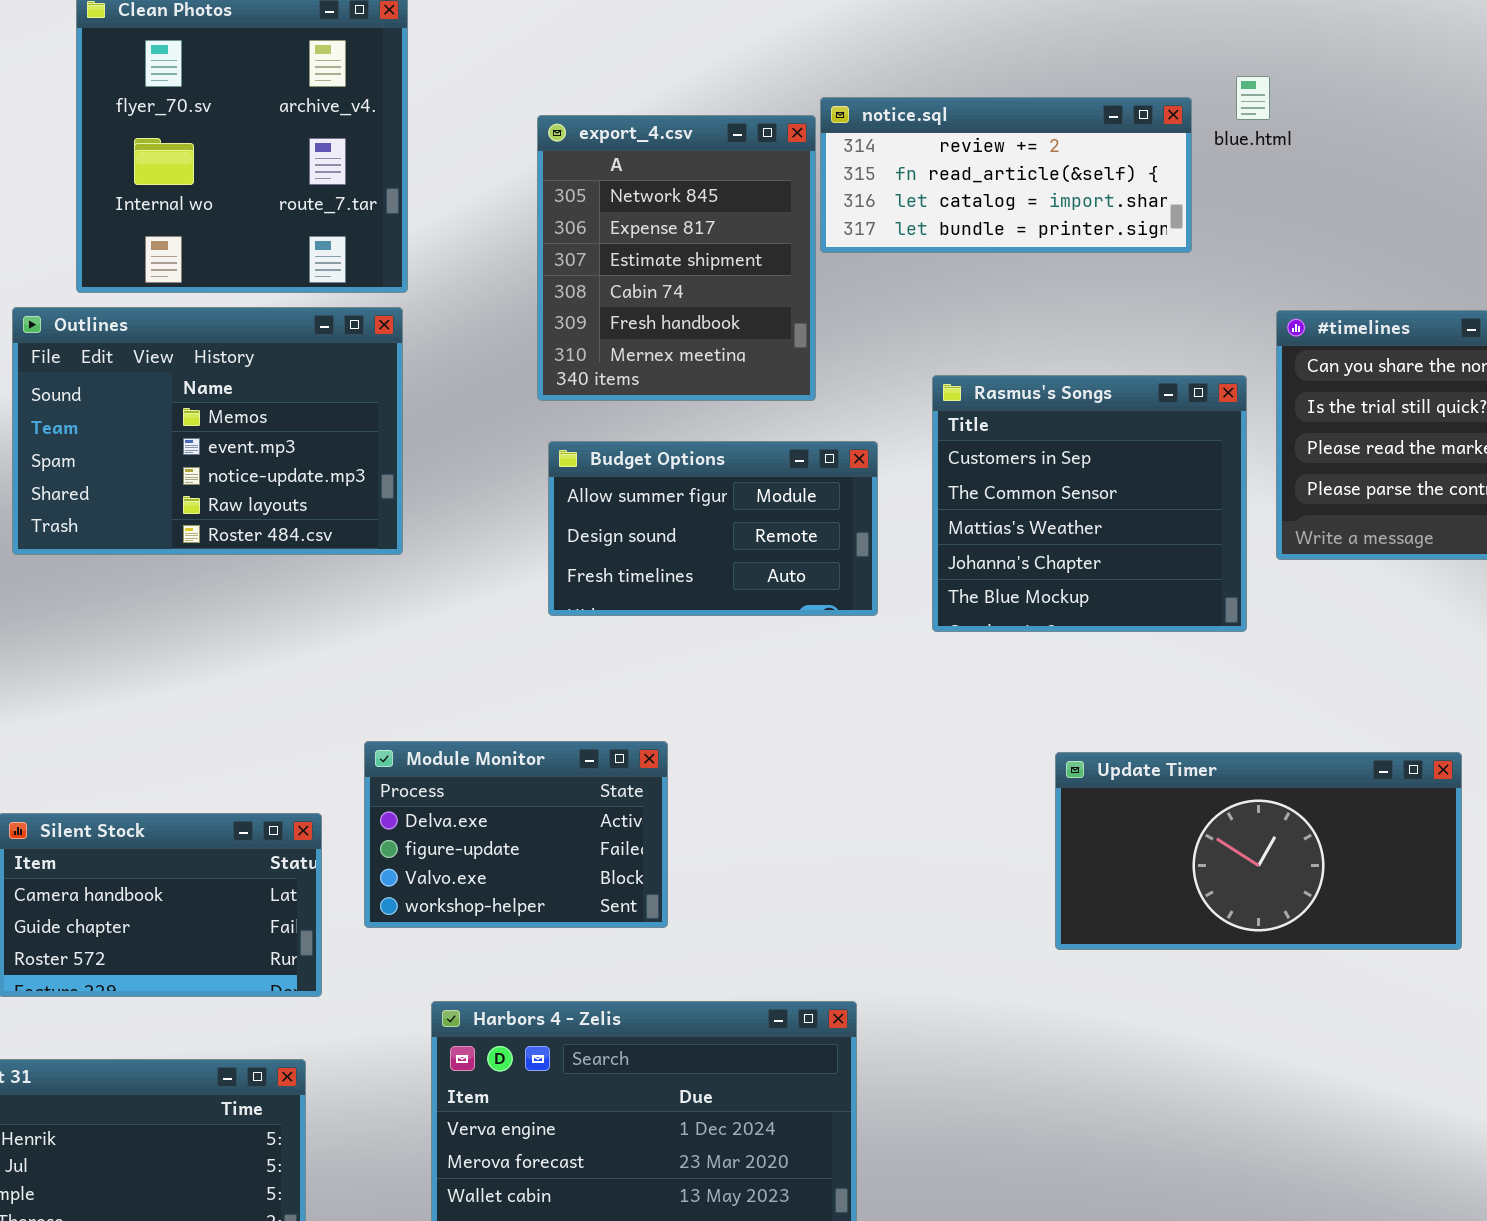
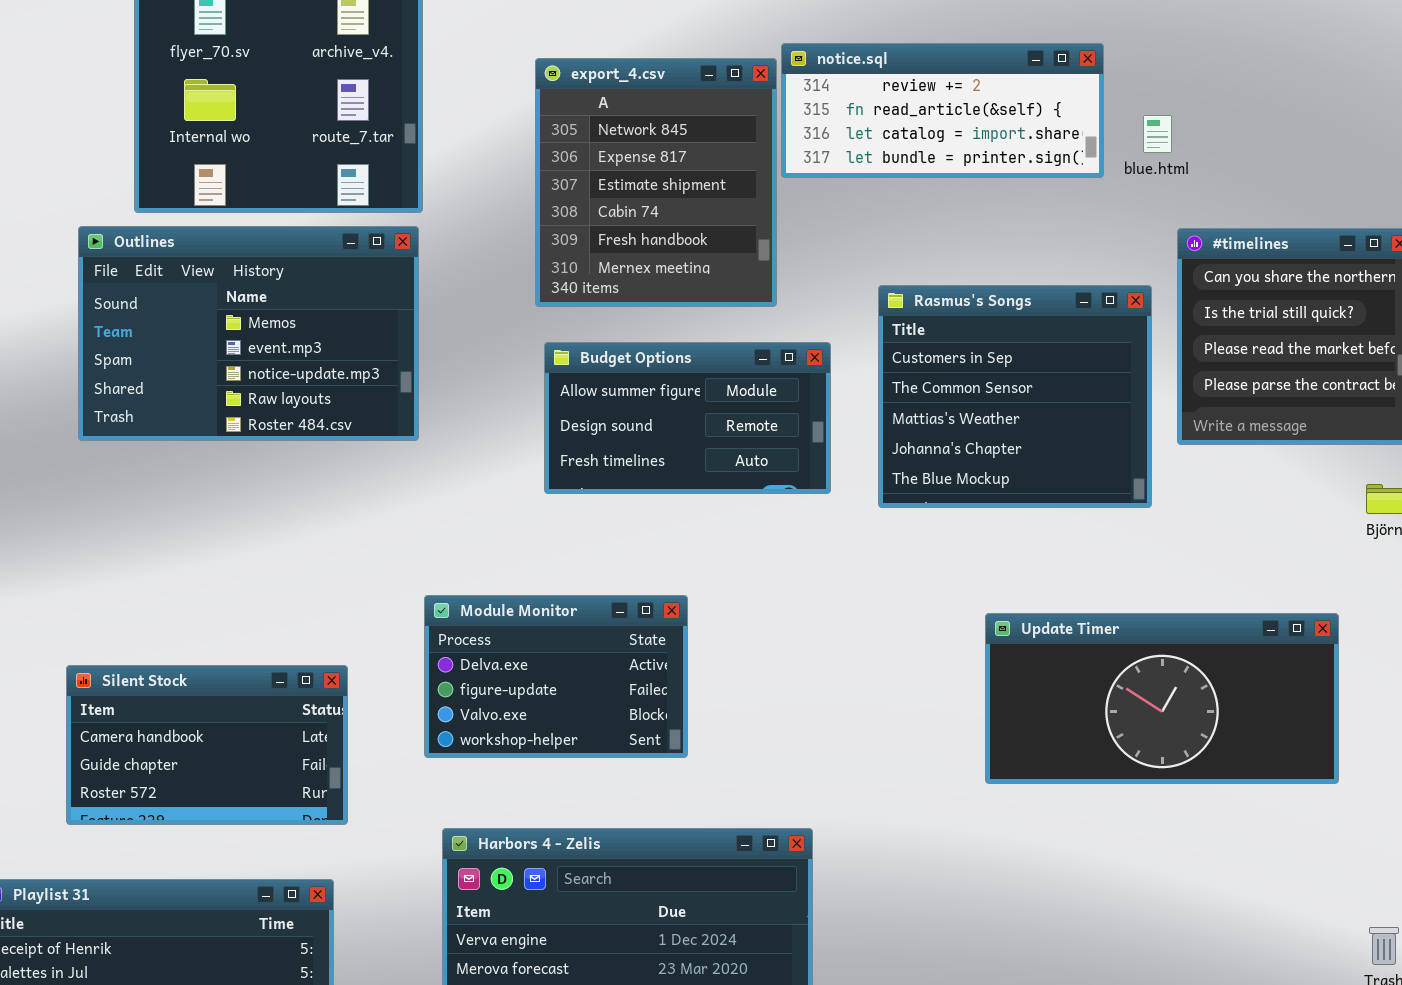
blue.html: [1236,76,1270,120] -> [1143,115,1172,153], moved
Module Monitor: [364,741,668,928] -> [424,595,688,758], moved

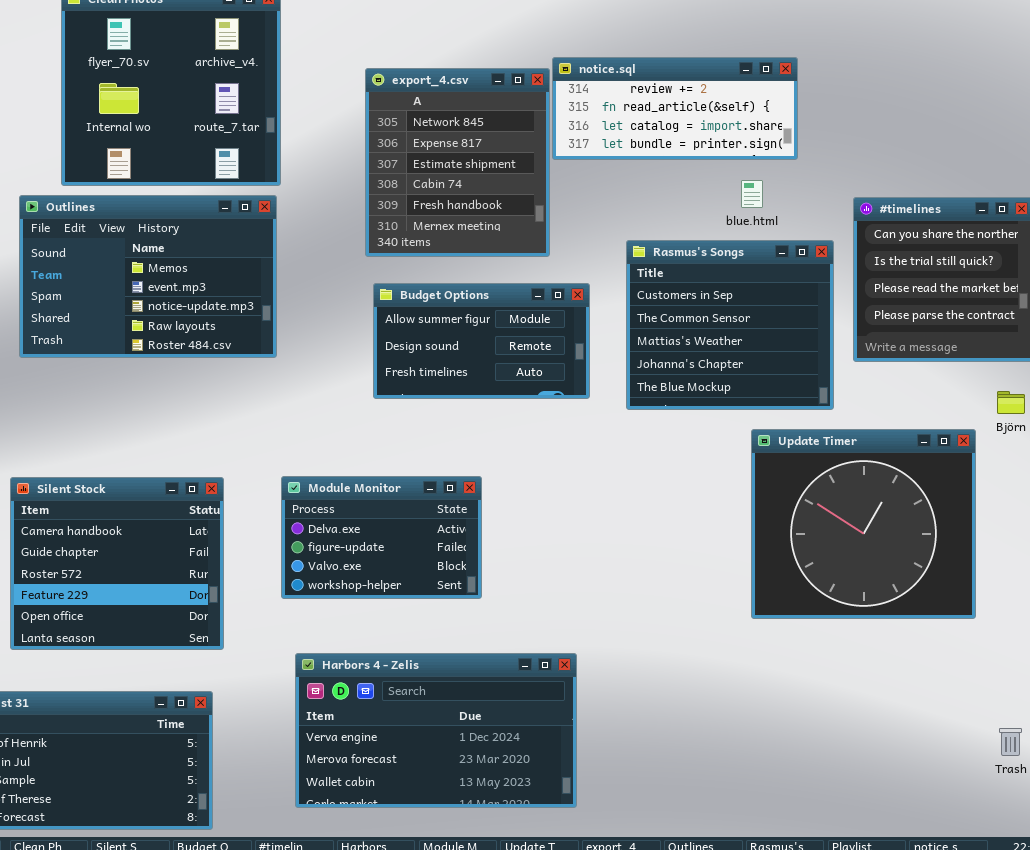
blue.html: [1143,115,1172,153] -> [741,180,763,208], moved
Update Timer: [985,613,1339,784] -> [751,429,976,619], resized
Silent Stock: [66,665,348,825] -> [10,477,224,650], resized

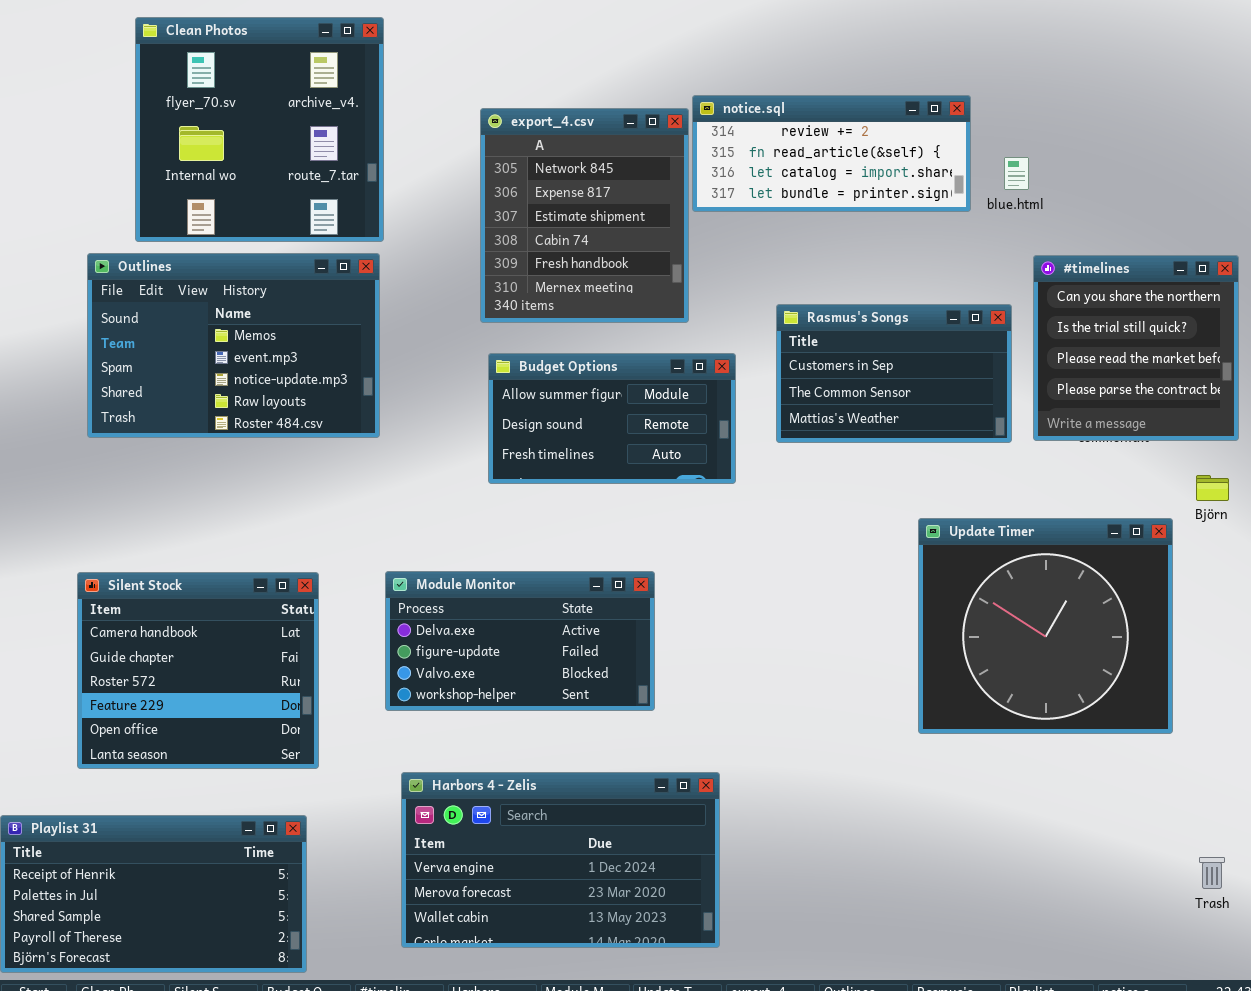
blue.html: [741,180,763,208] -> [1004,157,1029,190], moved
Rasmus's Songs: [626,240,834,410] -> [776,304,1012,443], resized
Module Monitor: [281,476,482,599] -> [385,571,655,711], resized

